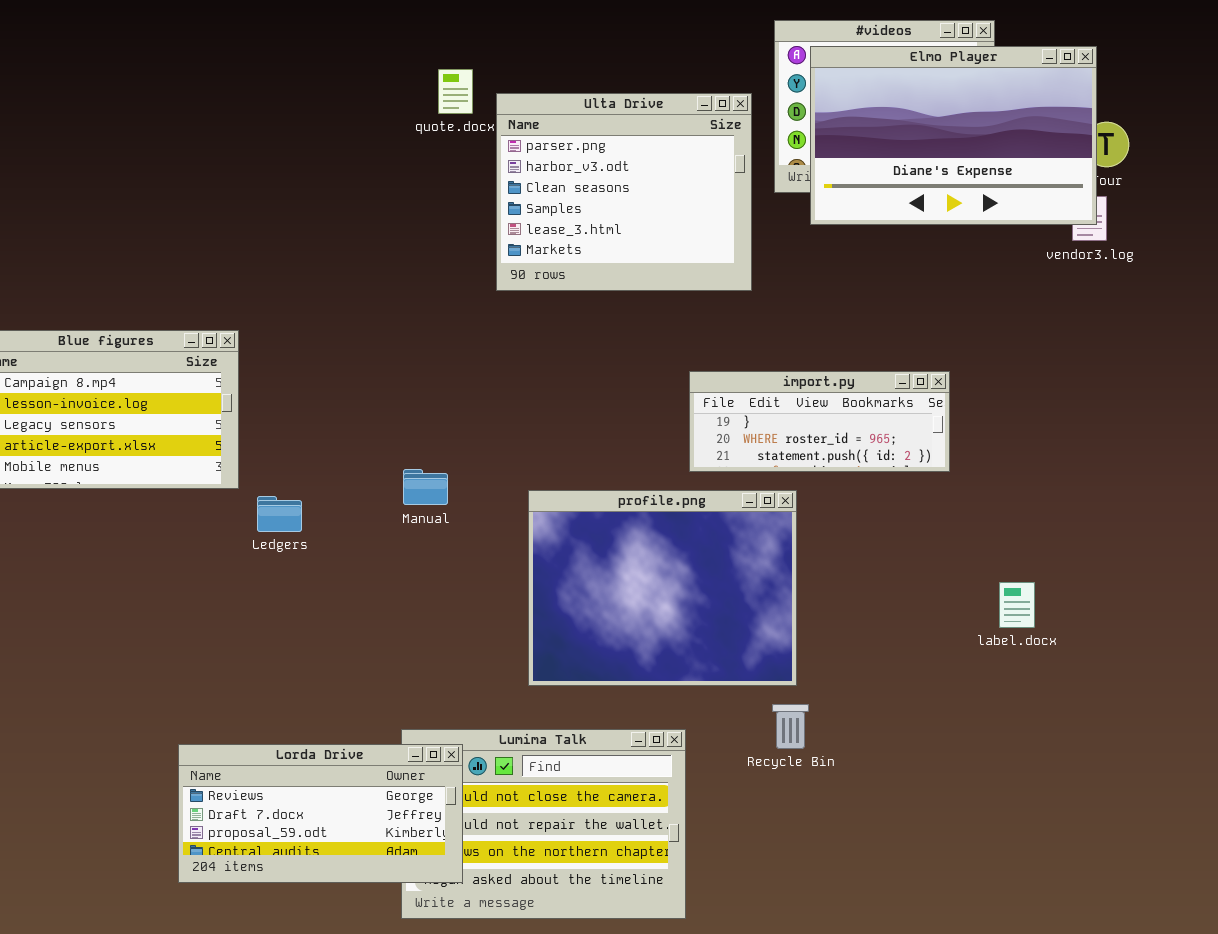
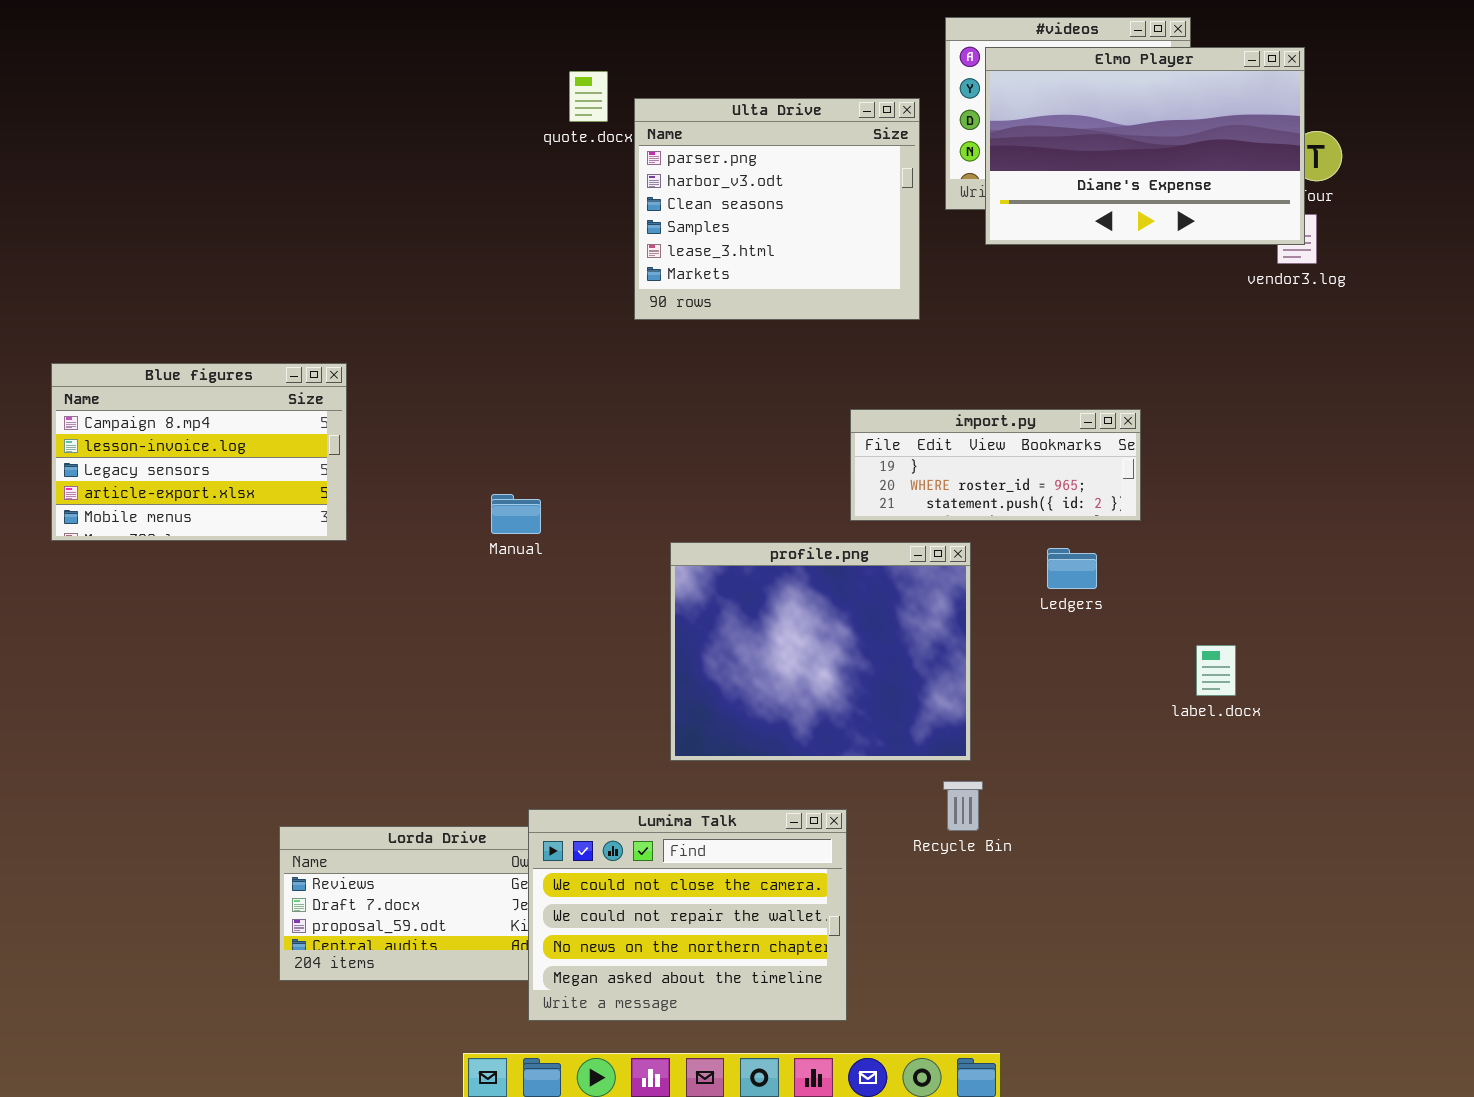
Manual: [403,469,448,505] -> [491,494,541,534], moved
Ledgers: [257,496,302,532] -> [1047,548,1097,589], moved
Lumima Talk: [401,729,686,919] -> [528,809,847,1021], raised

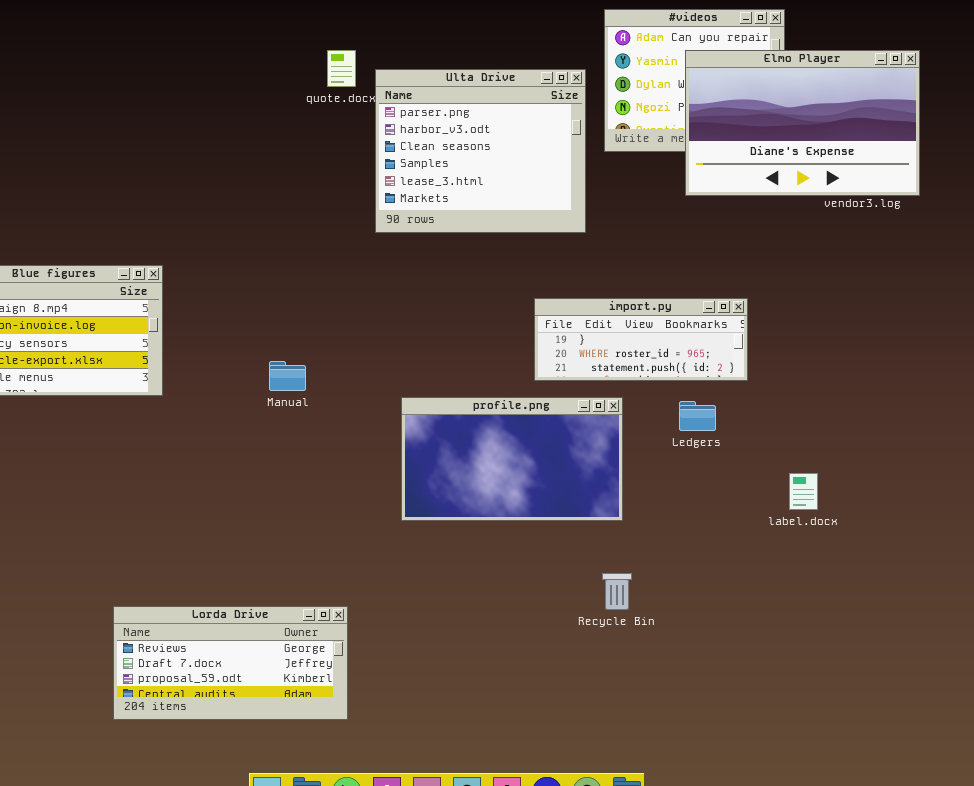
Elmo Player: [985,47,1305,245] -> [685,50,920,196], moved
profile.png: [670,542,971,761] -> [401,397,623,521], resized
Lumima Talk: [528,809,847,1021] -> none, closed

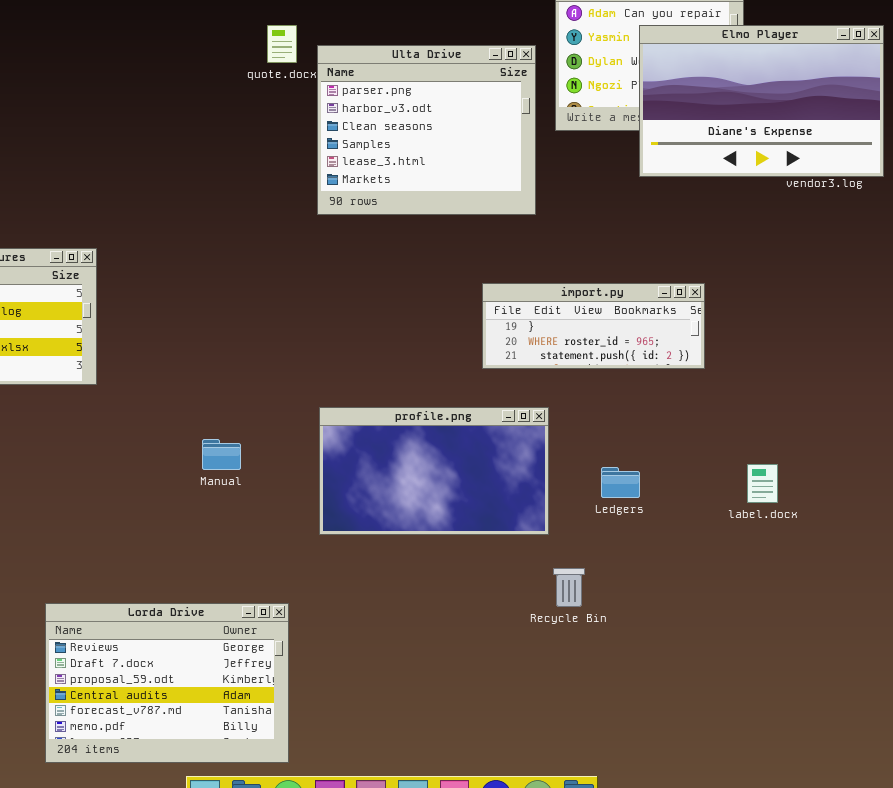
Manual: [269,361,306,391] -> [202,439,241,470], moved
profile.png: [401,397,623,521] -> [319,407,549,535], moved
Ledgers: [679,401,716,431] -> [601,467,640,498], moved
Lorda Drive: [113,606,348,720] -> [45,603,289,763], resized

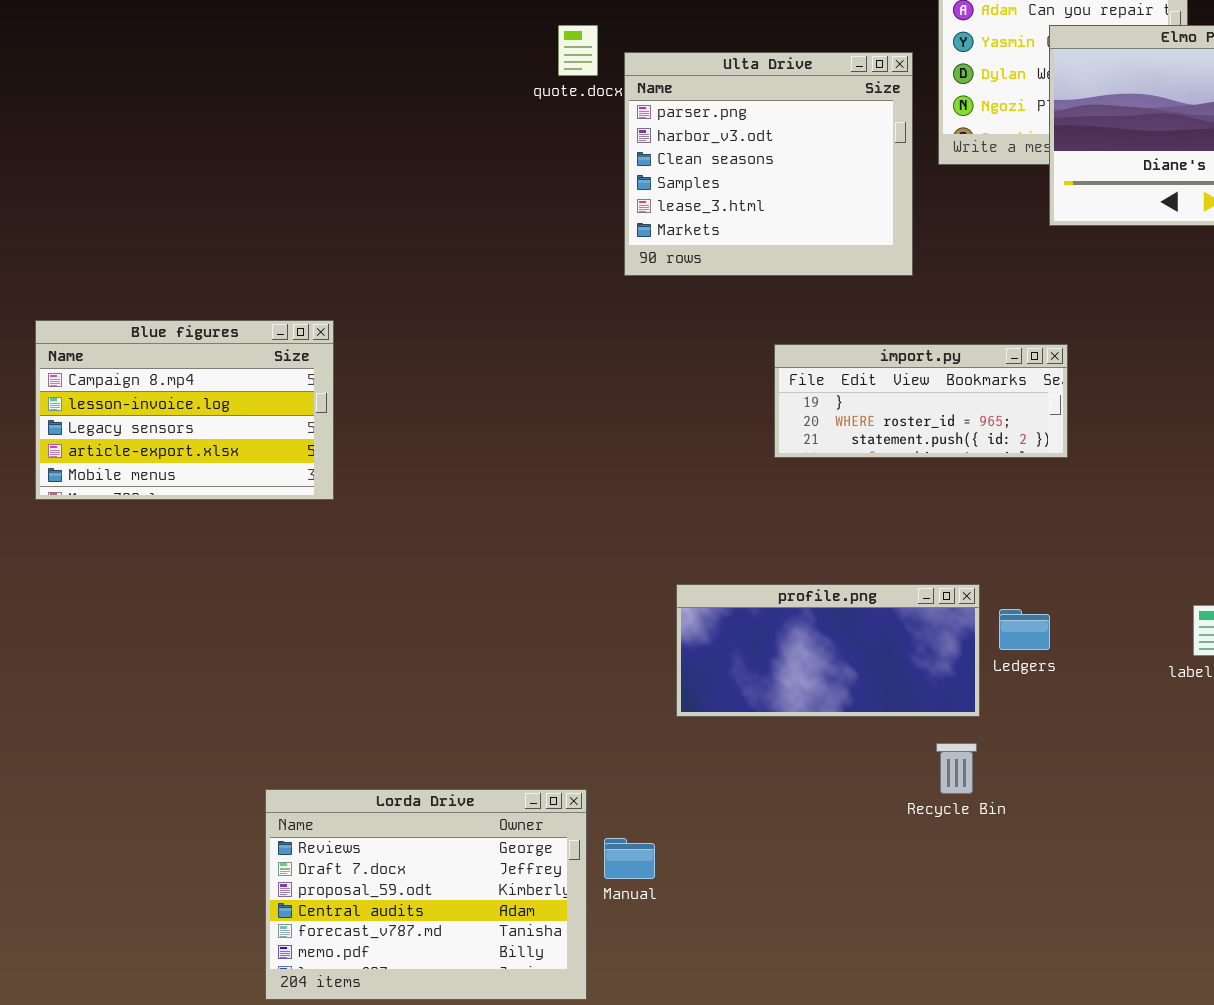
import.py: [482,283,705,369] -> [774,344,1068,458], moved
profile.png: [319,407,549,535] -> [676,584,980,717], moved, resized
Manual: [202,439,241,470] -> [604,838,655,879], moved

